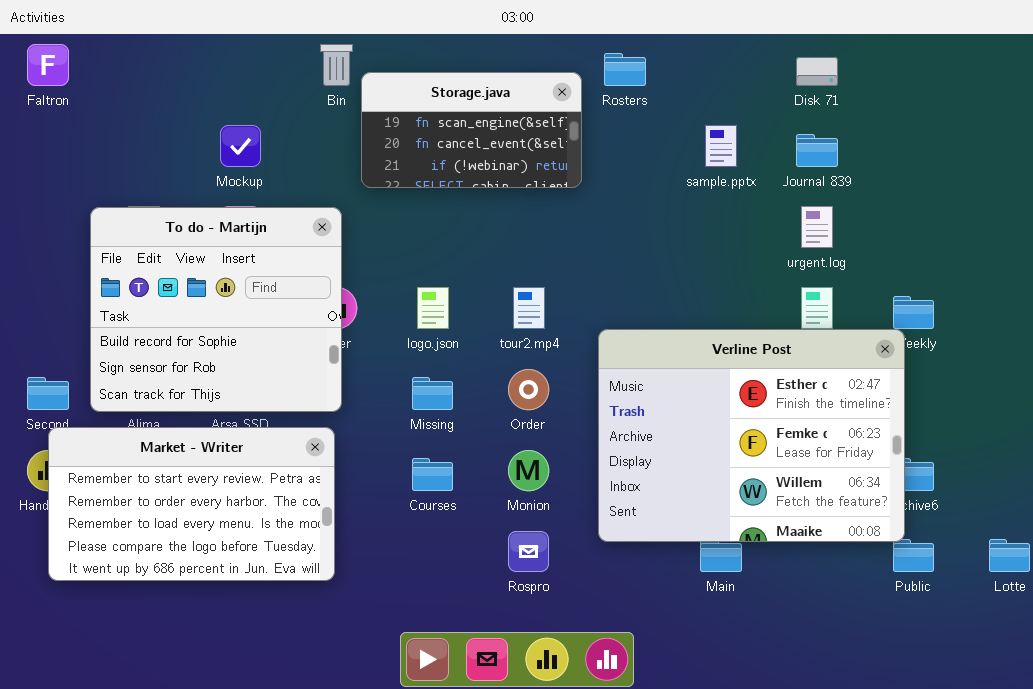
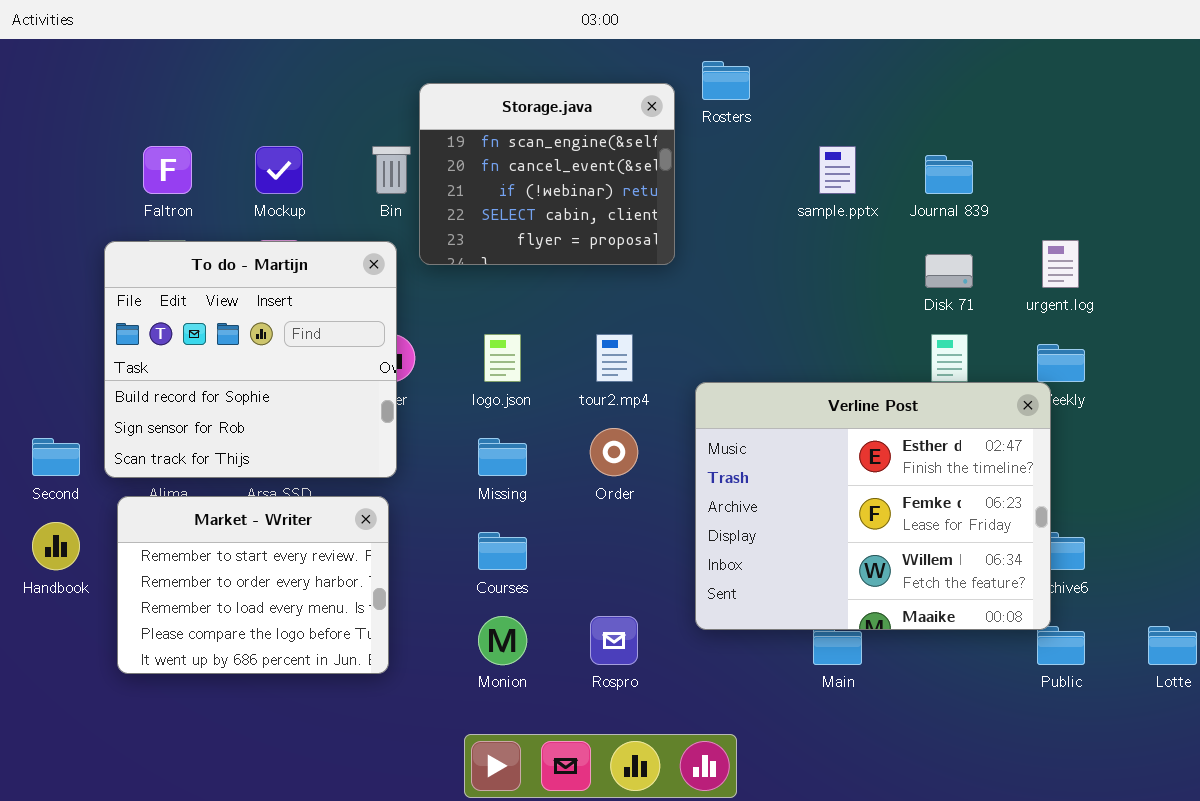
Faltron: [27,44,69,86] -> [143,146,192,194], moved
Bin: [320,44,353,86] -> [372,146,411,194], moved
Disk 71: [796,57,838,86] -> [925,254,973,288], moved
Storage.java: [361,72,582,188] -> [419,83,675,265], resized
urgent.log: [801,206,833,248] -> [1042,240,1079,288], moved
Market - Writer: [48,427,335,581] -> [117,496,389,674], resized
Monion: [508,450,549,491] -> [478,616,527,665], moved

